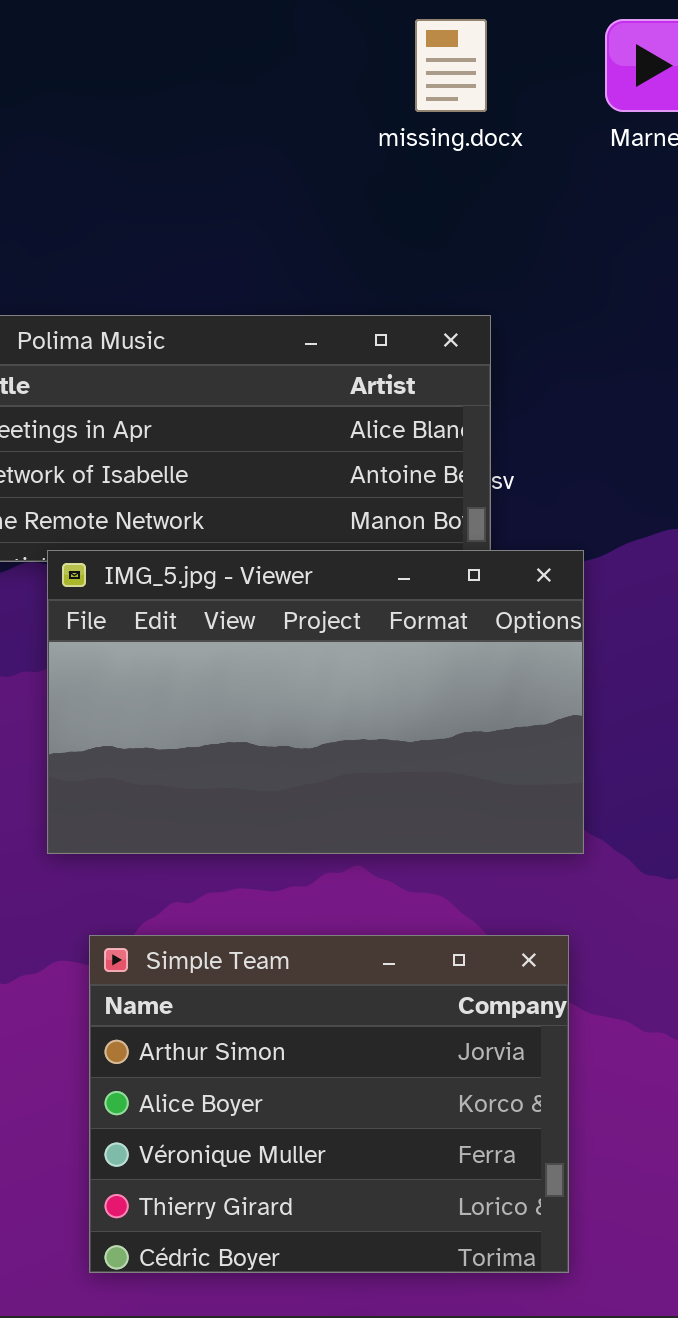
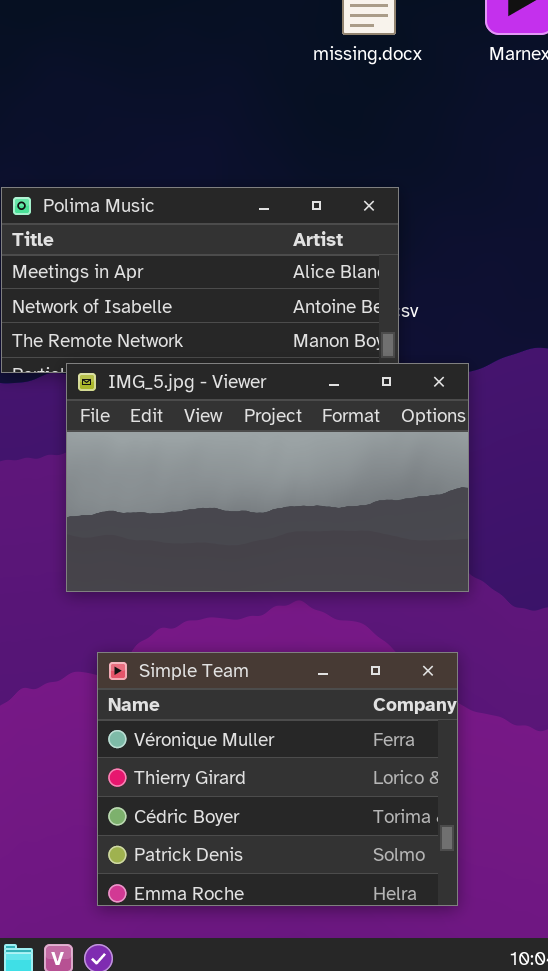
Simple Team: [89,935,569,1273] -> [97,652,458,906], scrolled down 2 rows

